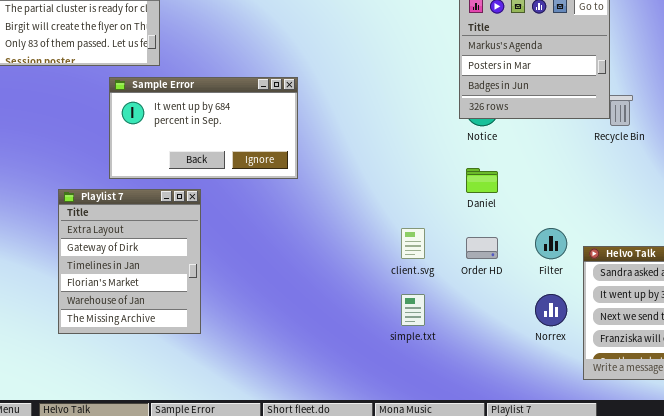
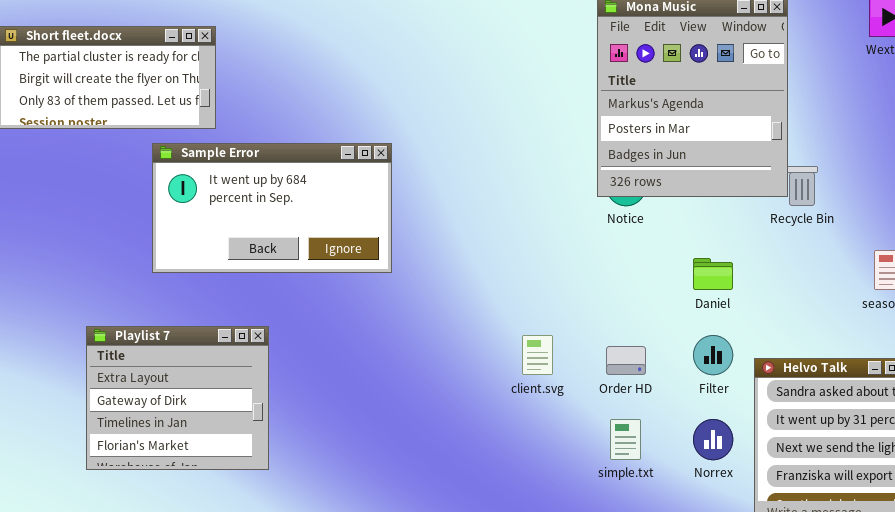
Daniel: [466,168,498,193] -> [693,258,733,290], moved
Playlist 7: [58,189,201,334] -> [86,326,269,470], resized
simple.txt: [401,294,425,326] -> [610,419,641,460], moved

